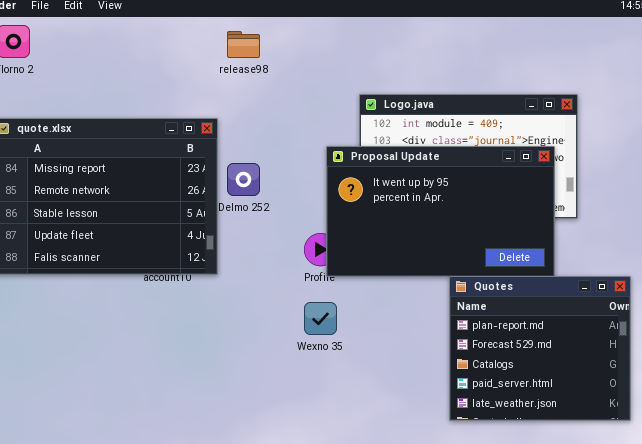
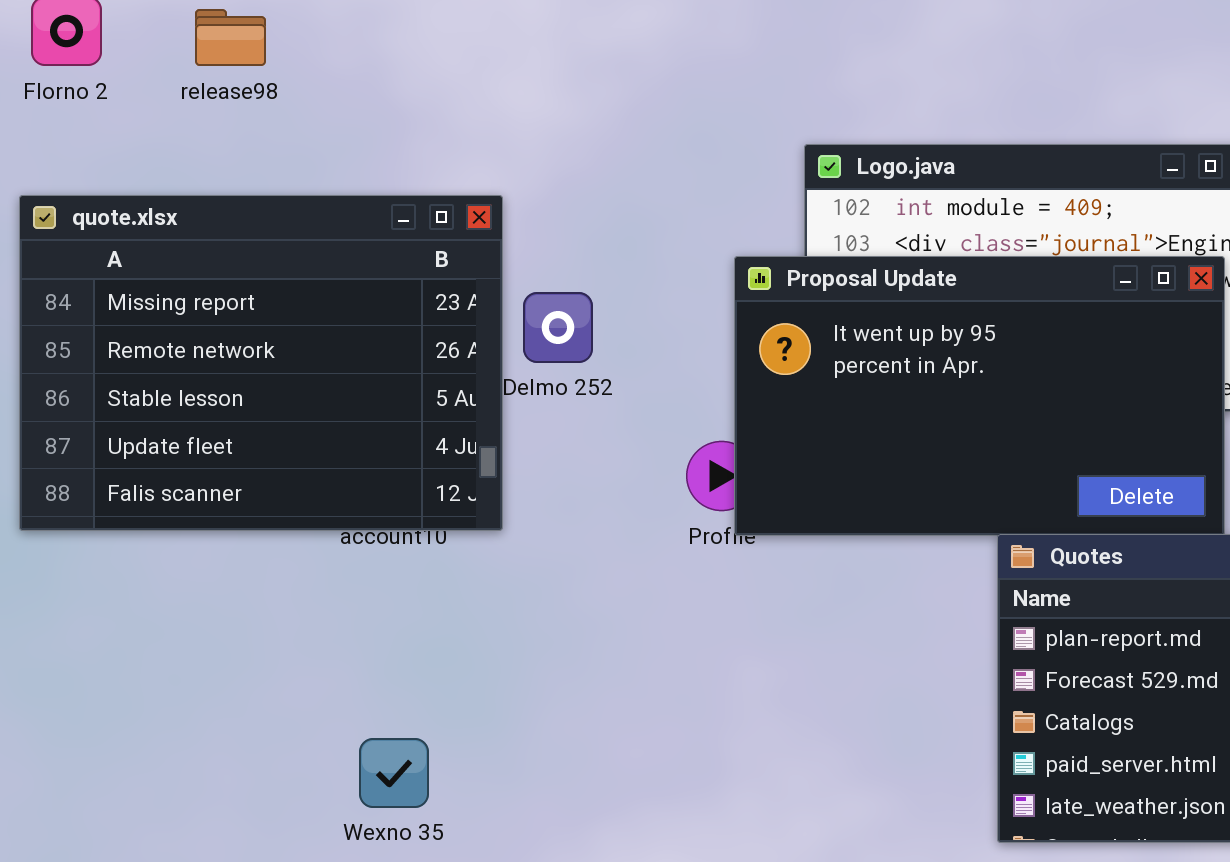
release98: [227,31,260,58] -> [195,9,266,66], moved
Wexno 35: [304,302,337,335] -> [359,738,429,808], moved

